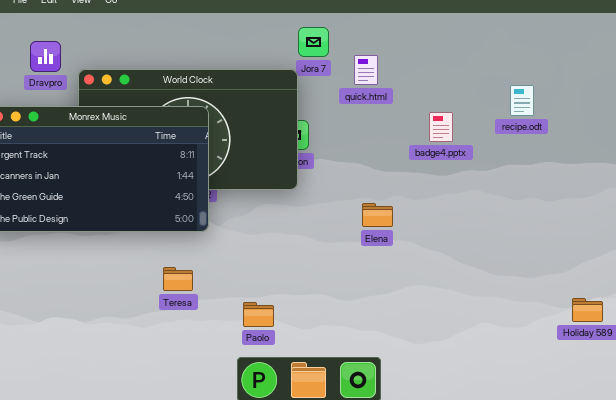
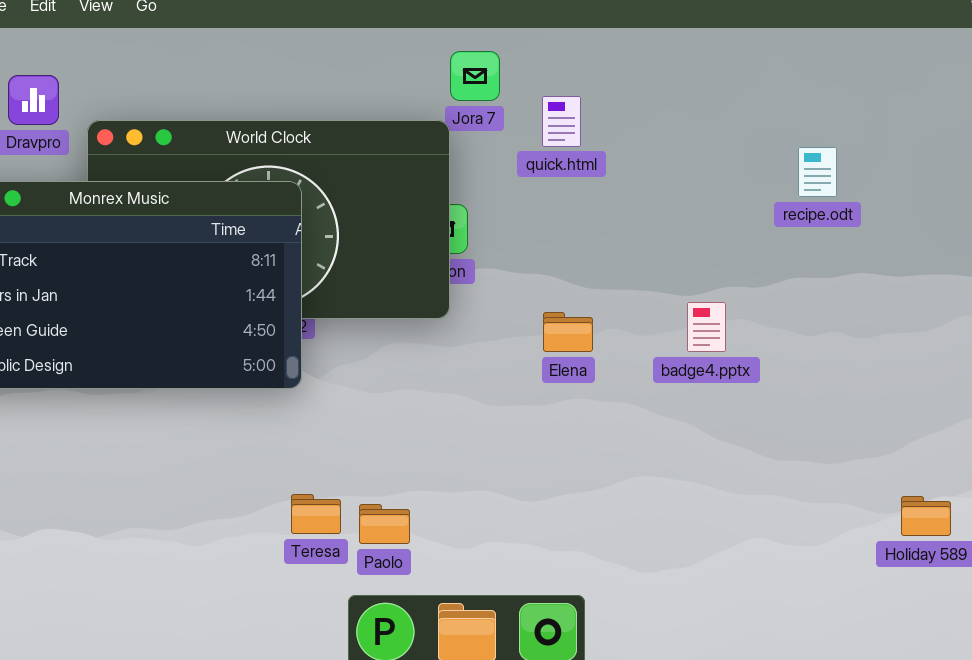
badge4.pptx: [429,112,453,142] -> [687,302,726,352], moved
Elena: [362,203,393,227] -> [543,312,593,352], moved
Teresa: [163,267,193,291] -> [291,494,341,534], moved

